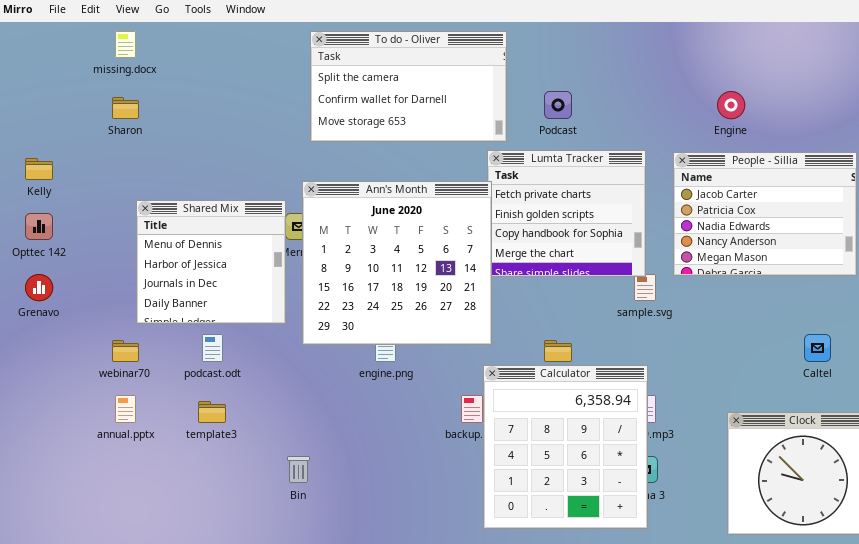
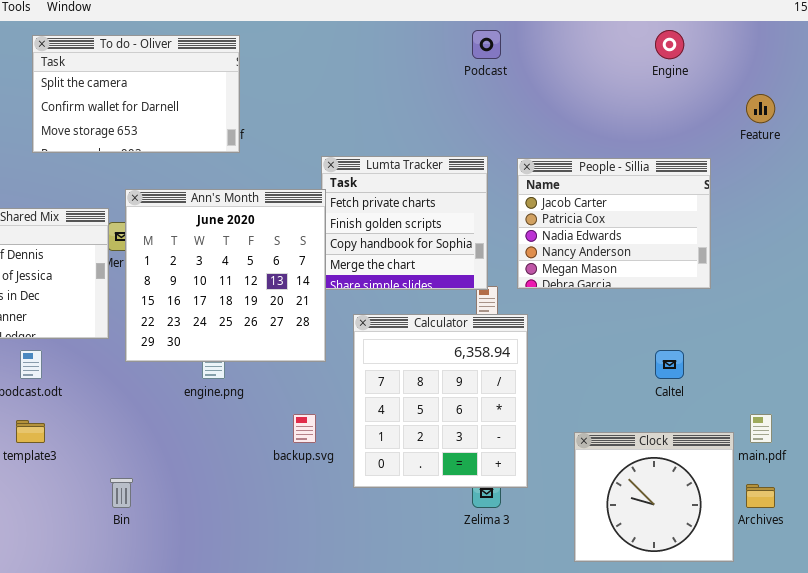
To do - Oliver: [310,31,507,142] -> [32,35,240,153], moved
Podcast: [544,91,572,119] -> [472,30,501,59], moved
Engine: [717,91,745,119] -> [655,30,684,59], moved
Calculator: [483,365,648,529] -> [353,314,528,488], moved

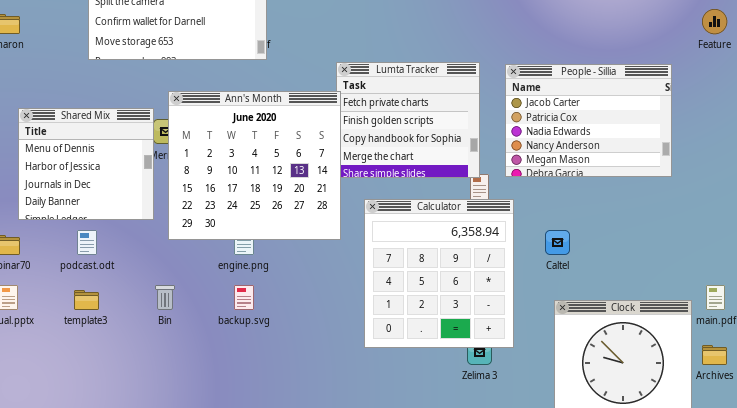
Caltel: [655,350,684,379] -> [545,230,570,255], moved
backup.svg: [293,414,316,443] -> [234,285,254,310], moved
Bin: [110,478,133,508] -> [155,285,175,310], moved

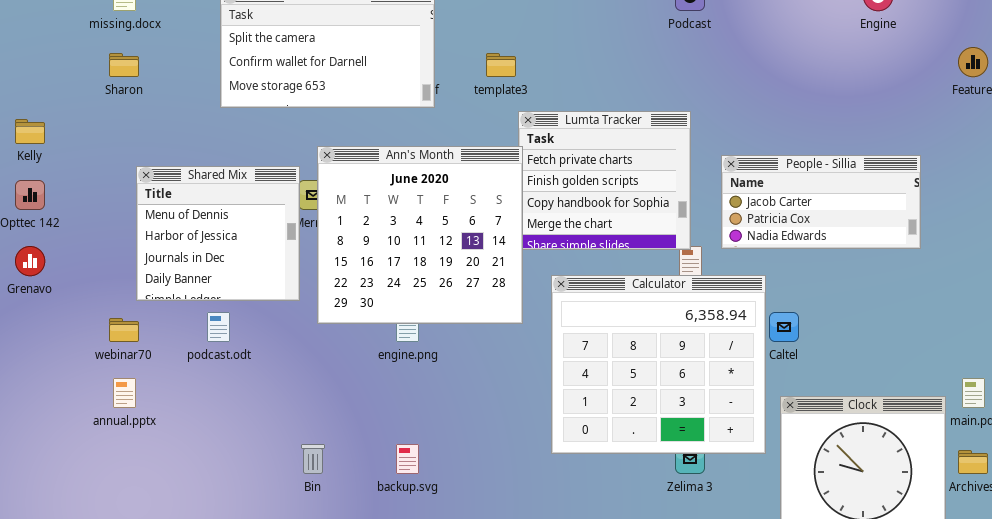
People - Sillia: [505,64,672,177] -> [721,155,921,249], resized
Calculator: [364,199,514,348] -> [551,275,766,454], resized
Bin: [155,285,175,310] -> [301,444,325,474], moved
backup.svg: [234,285,254,310] -> [396,444,419,474], moved
template3: [74,290,99,310] -> [486,53,516,77], moved

